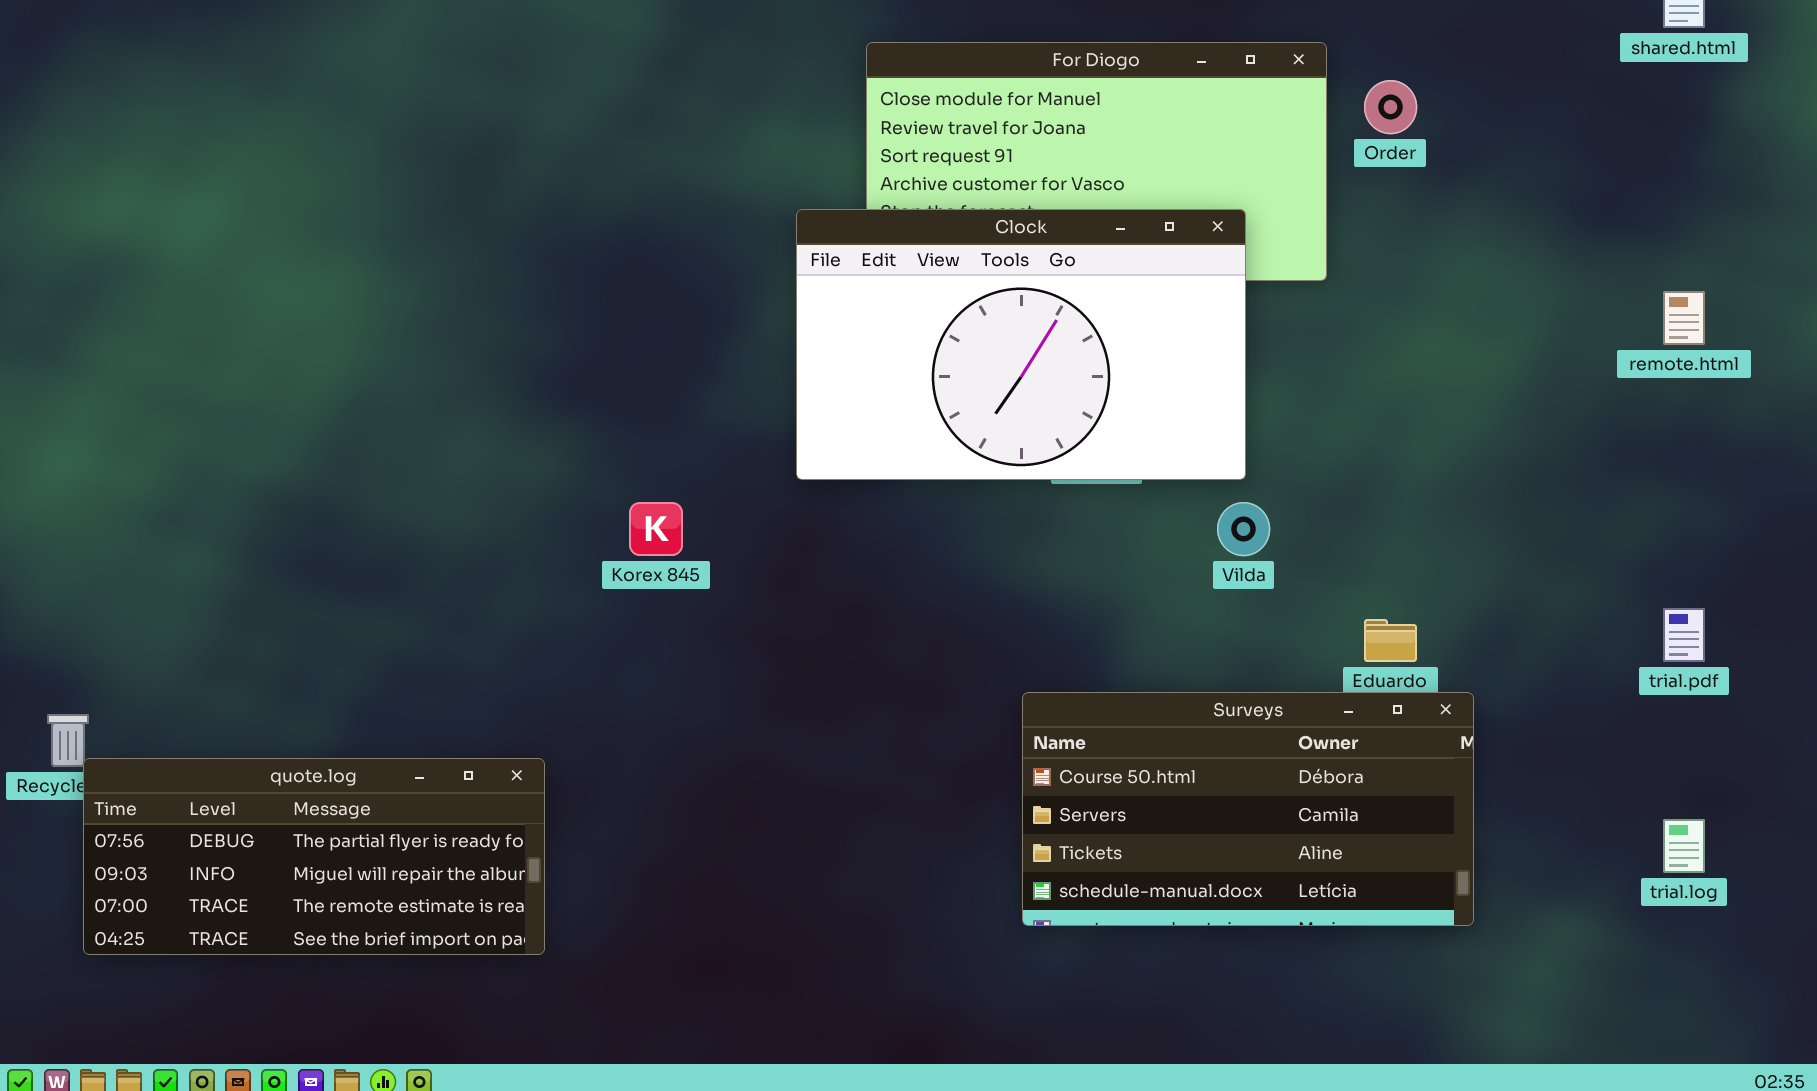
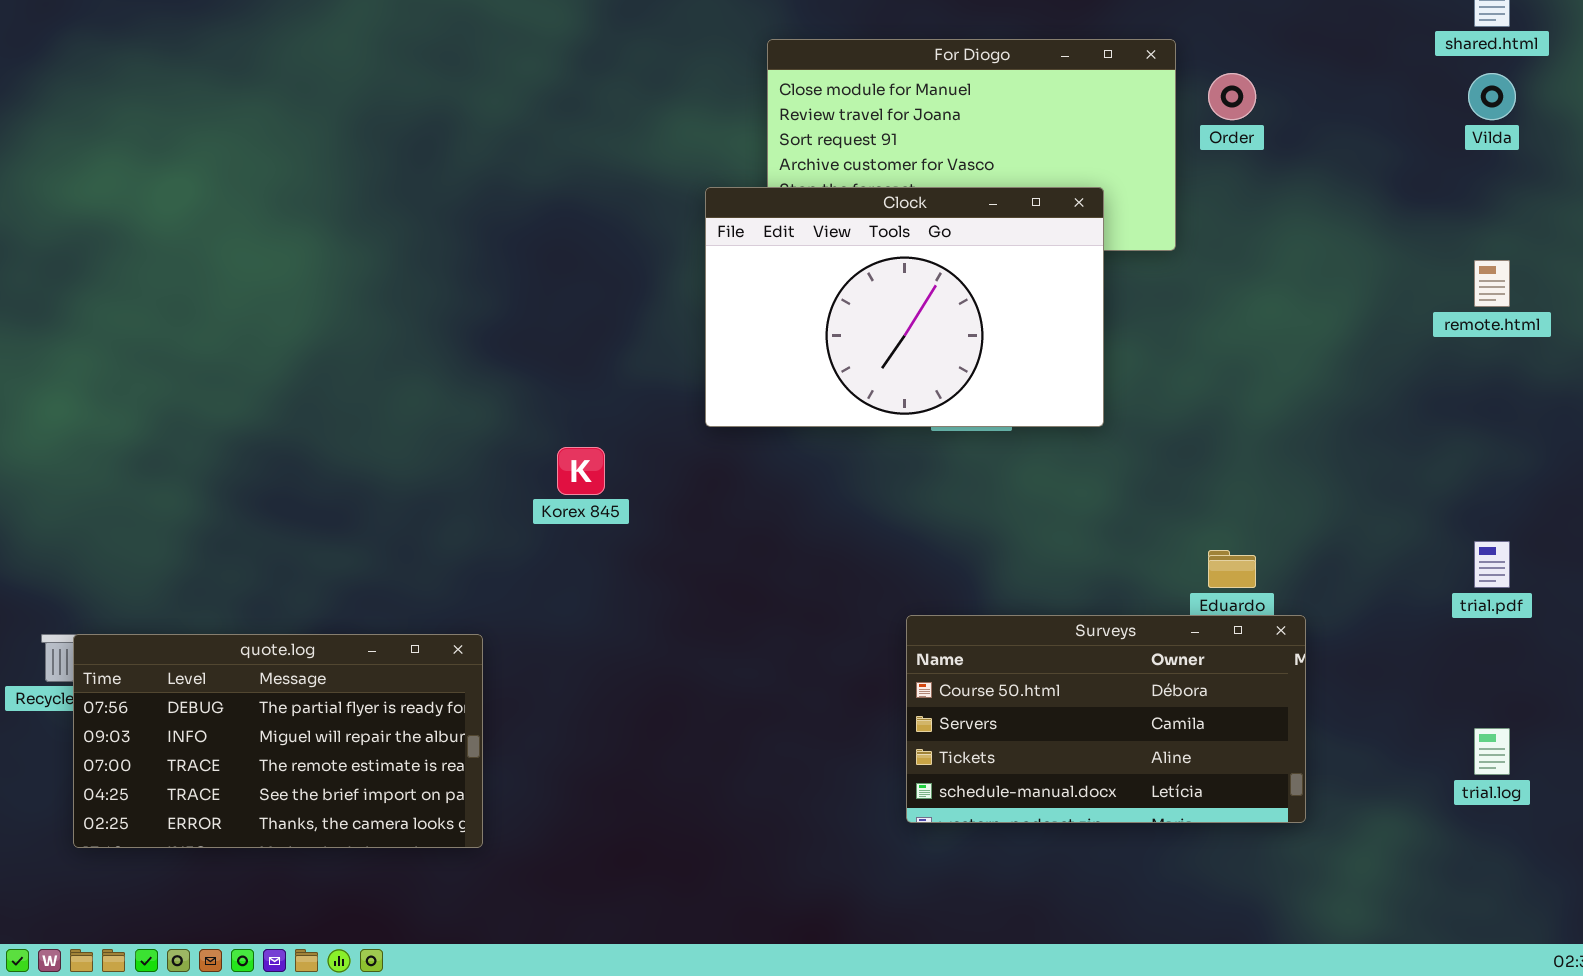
Vilda: [1217,502,1270,556] -> [1468,73,1516,120], moved
quote.log: [83,758,545,955] -> [73,634,483,848], resized

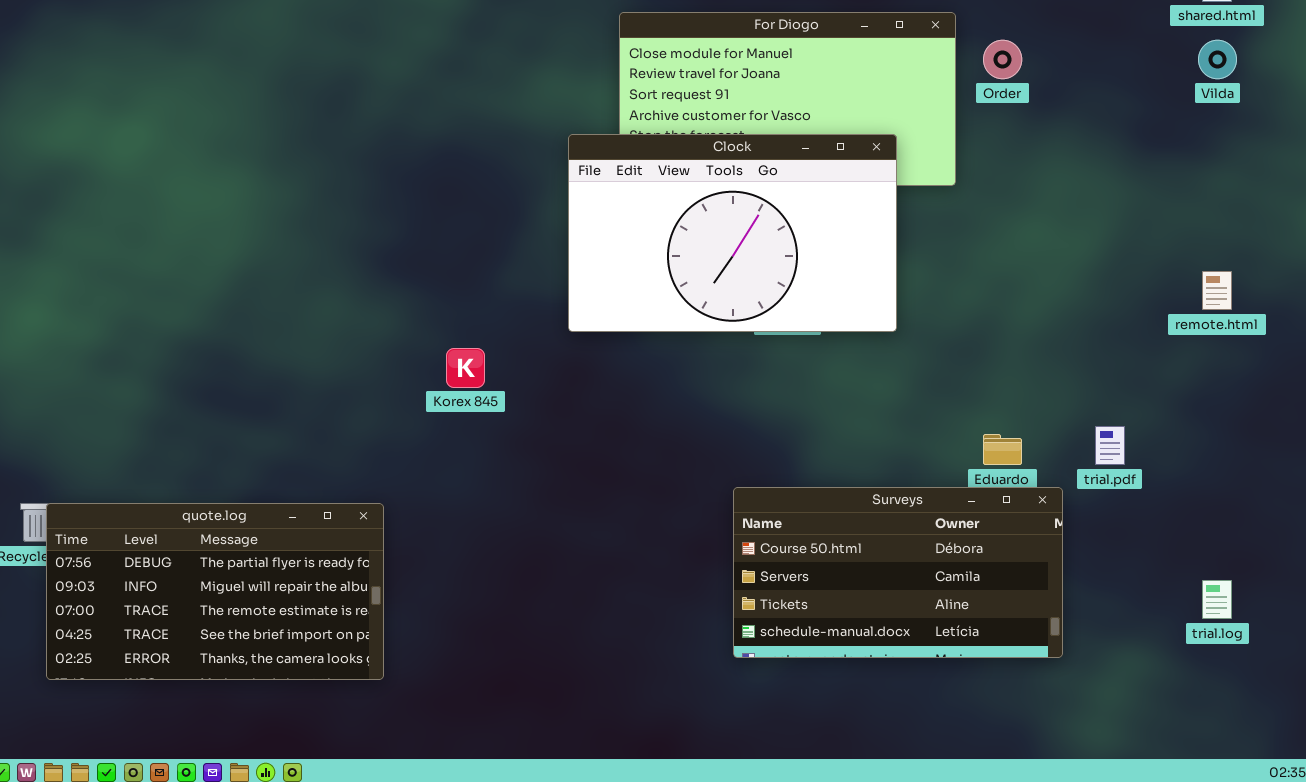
remote.html: [1474,260,1510,307] -> [1202,271,1232,310], moved
trial.pdf: [1474,541,1510,588] -> [1095,426,1125,465], moved

